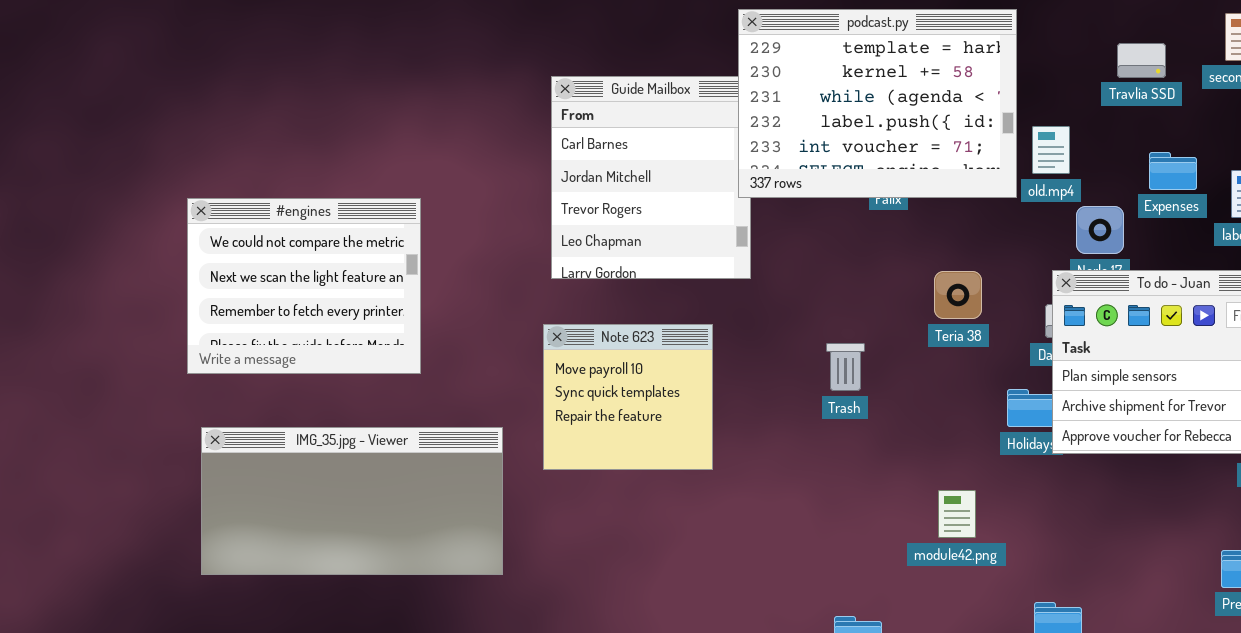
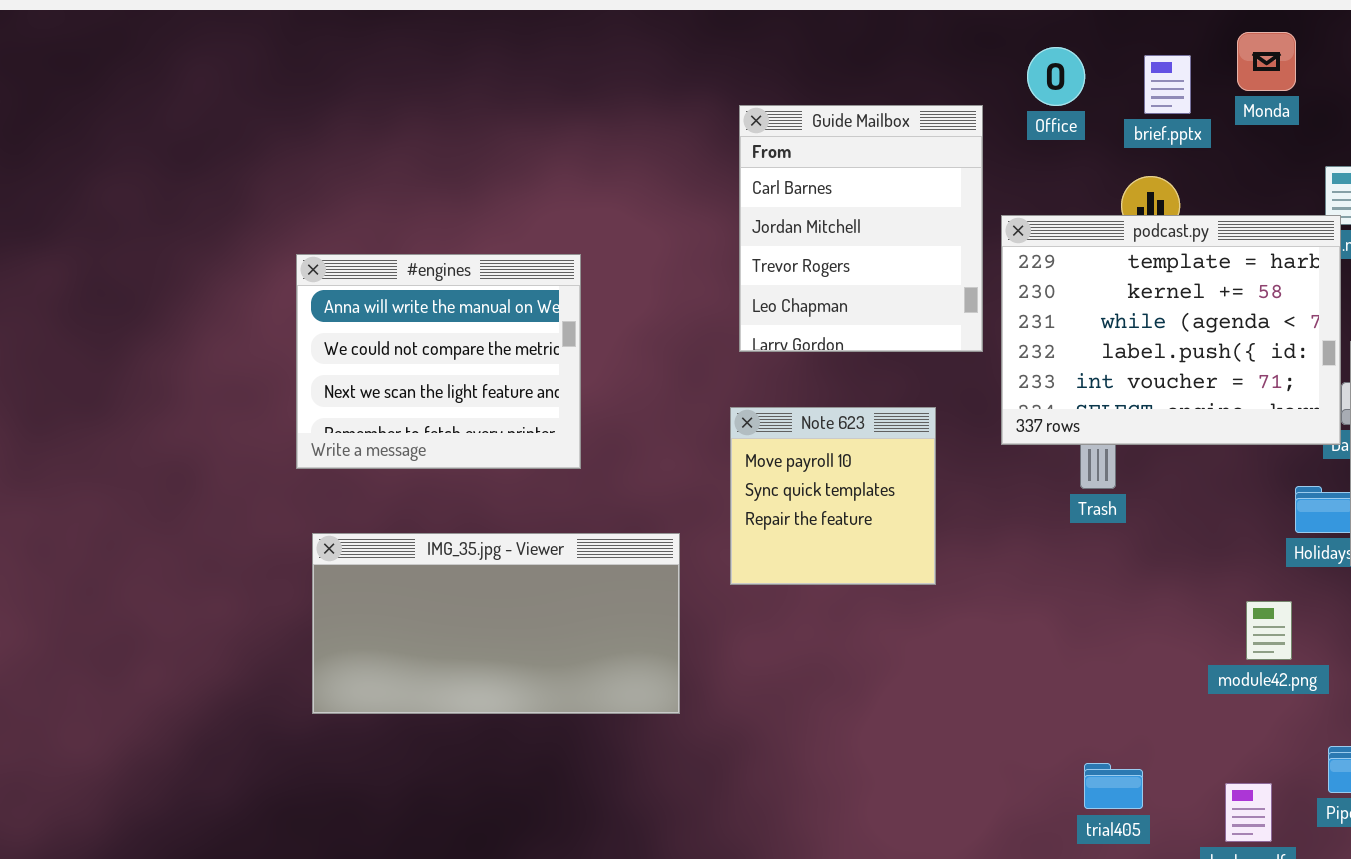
podcast.py: [738,9,1017,198] -> [1001,215,1341,445], moved
#engines: [187,198,421,374] -> [296,254,581,469], scrolled up 1 row
module42.png: [938,490,976,538] -> [1246,601,1292,660], moved

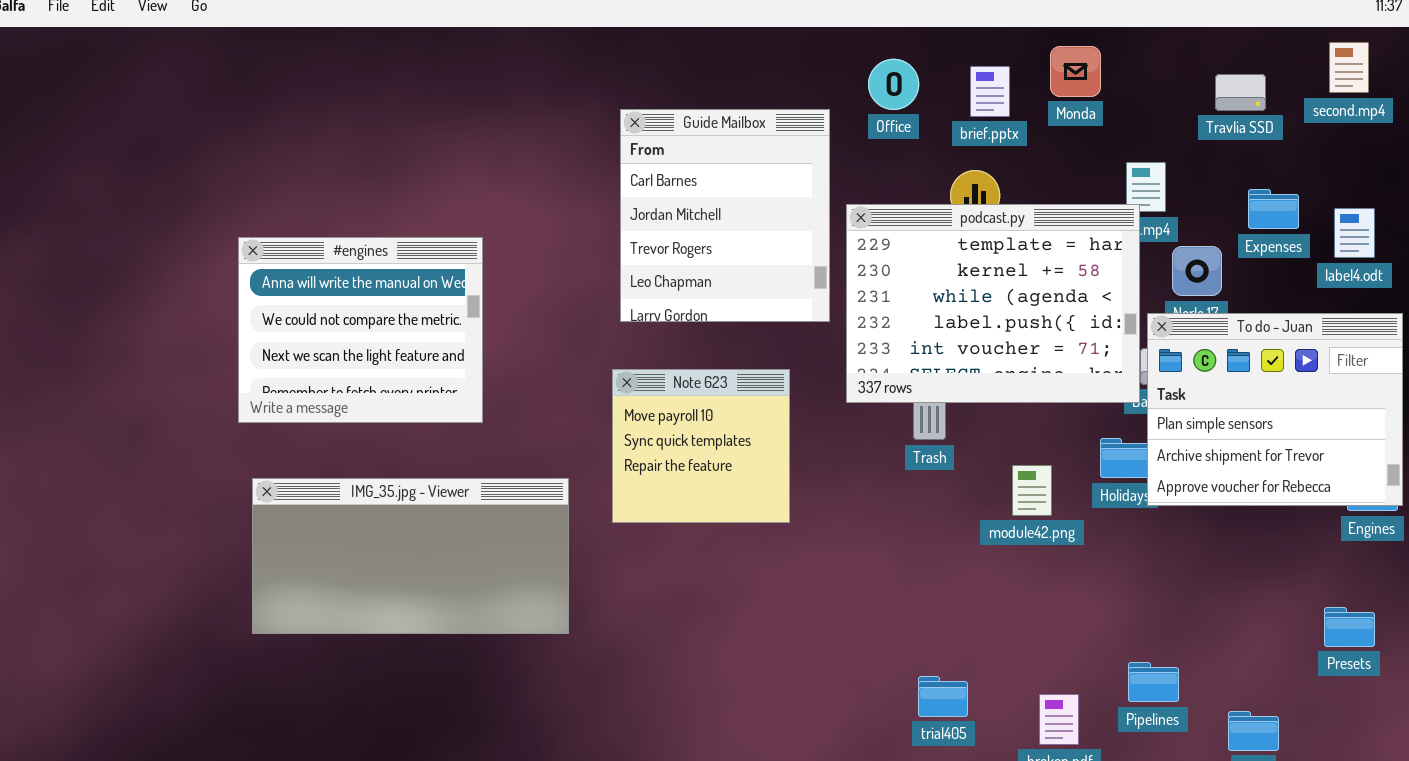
module42.png: [1246,601,1292,660] -> [1012,465,1052,516], moved

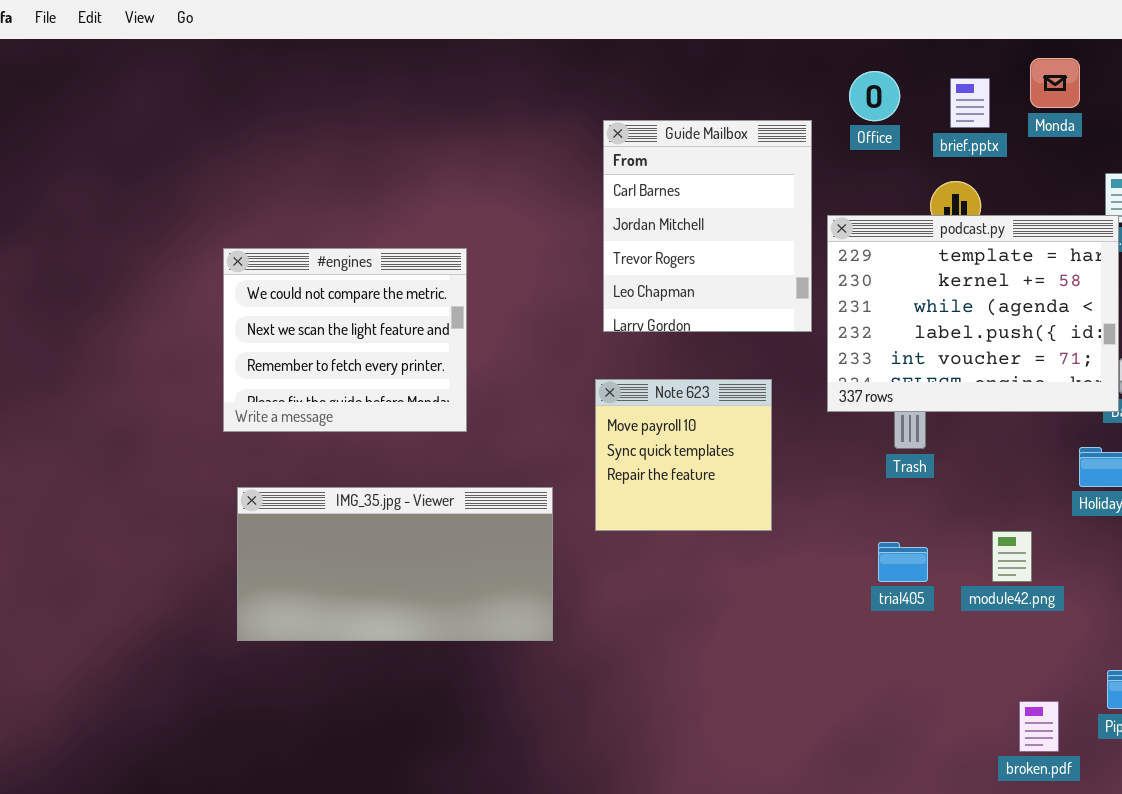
#engines: [238,237,483,423] -> [223,248,467,432], scrolled down 1 row
module42.png: [1012,465,1052,516] -> [992,531,1032,582], moved
trial405: [918,676,968,717] -> [878,542,928,582], moved

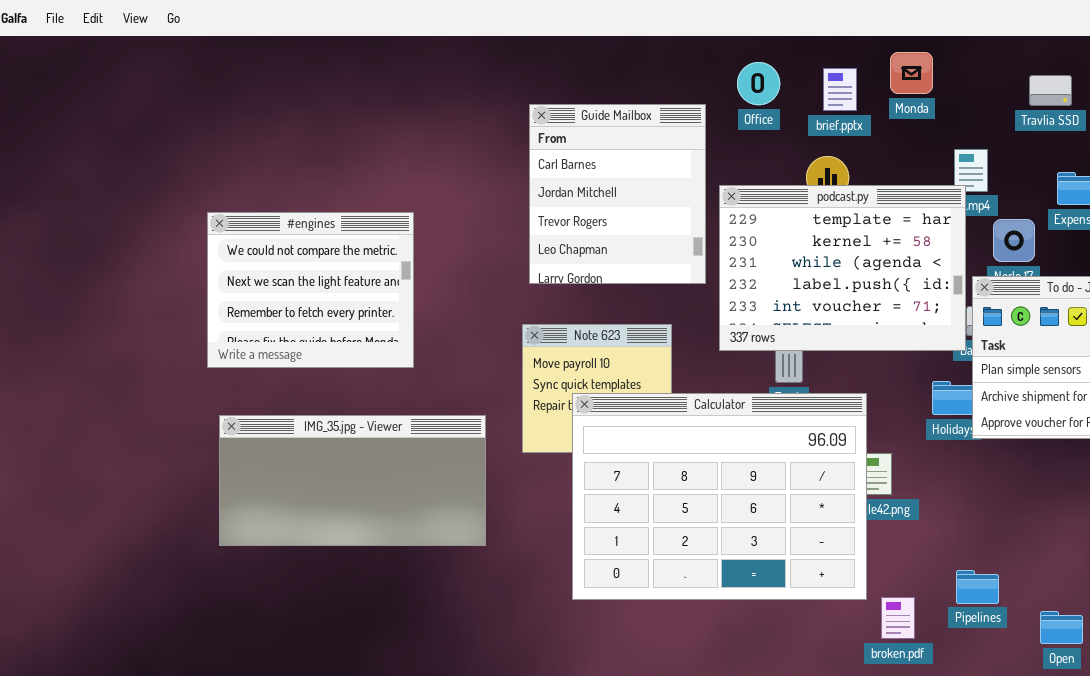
Calculator: none -> [572,393,867,600], opened

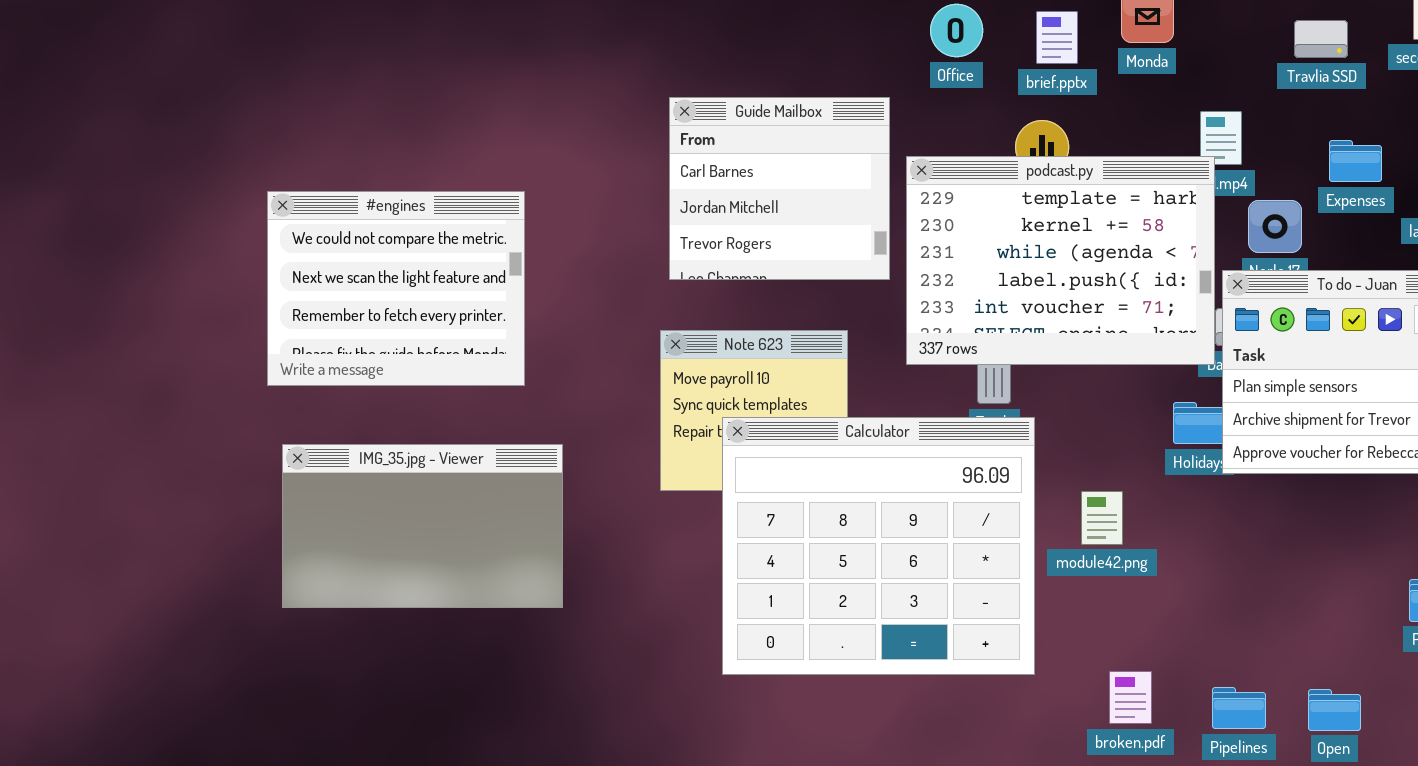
Guide Mailbox: [529,104,706,284] -> [669,97,890,280], resized
Calculator: [572,393,867,600] -> [722,417,1035,675], resized
IMG_35.jpg - Viewer: [219,415,486,546] -> [282,444,563,608], resized
Pipelines: [956,570,999,604] -> [1212,687,1266,729], moved

